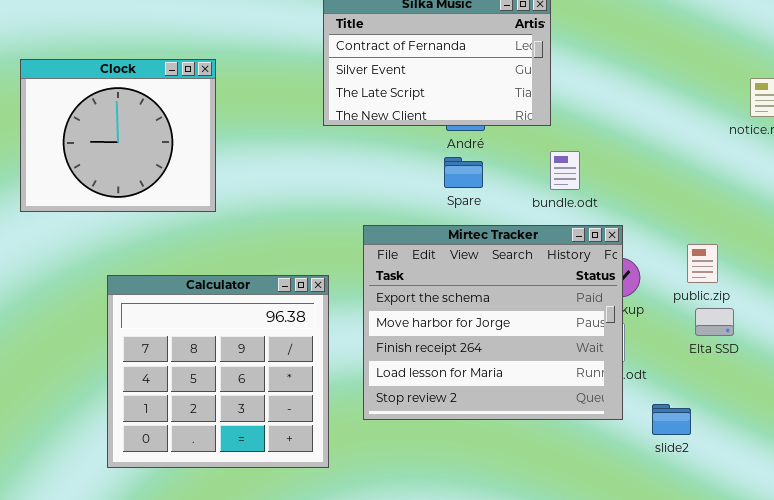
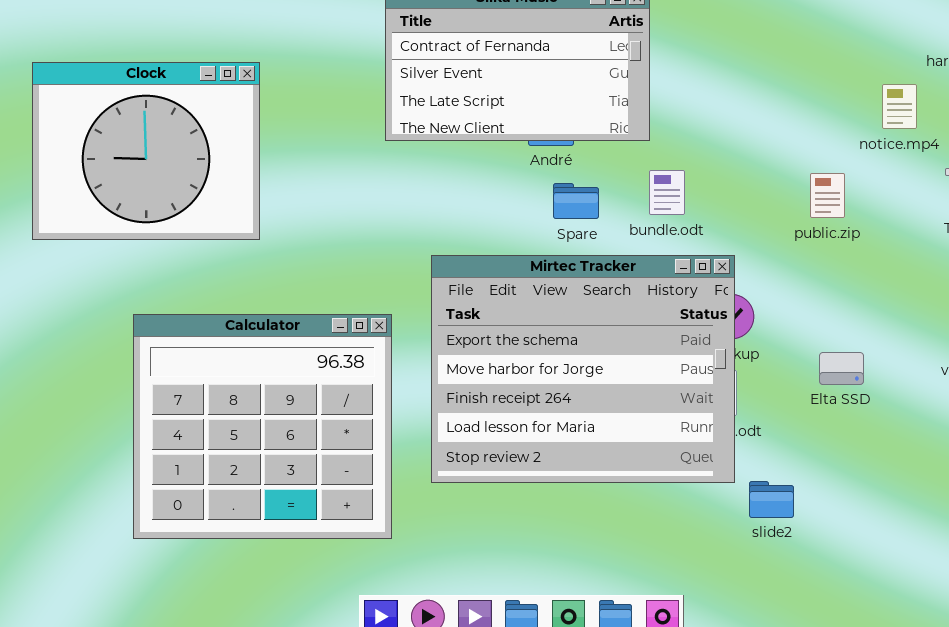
Spare: [444,157,483,188] -> [553,183,599,219], moved
public.zip: [687,244,718,283] -> [810,173,845,218], moved
slide2: [652,404,691,435] -> [749,481,794,518], moved

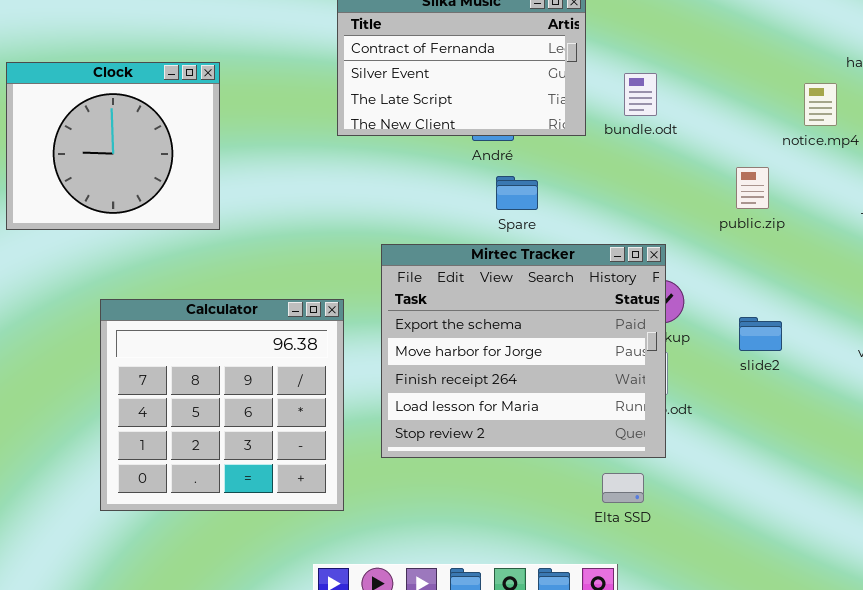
bundle.odt: [649,170,685,215] -> [624,73,657,116], moved
Elta SSD: [819,352,864,385] -> [602,473,644,503], moved
slide2: [749,481,794,518] -> [739,317,782,351], moved

